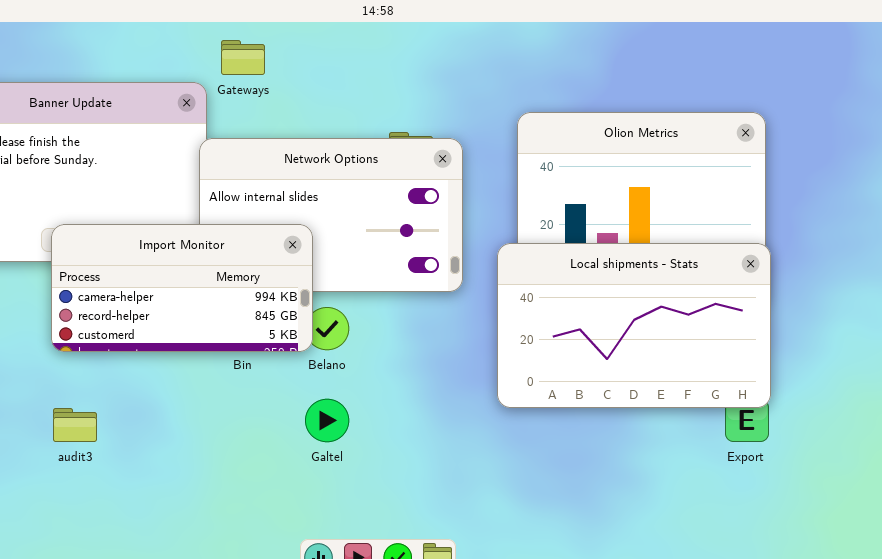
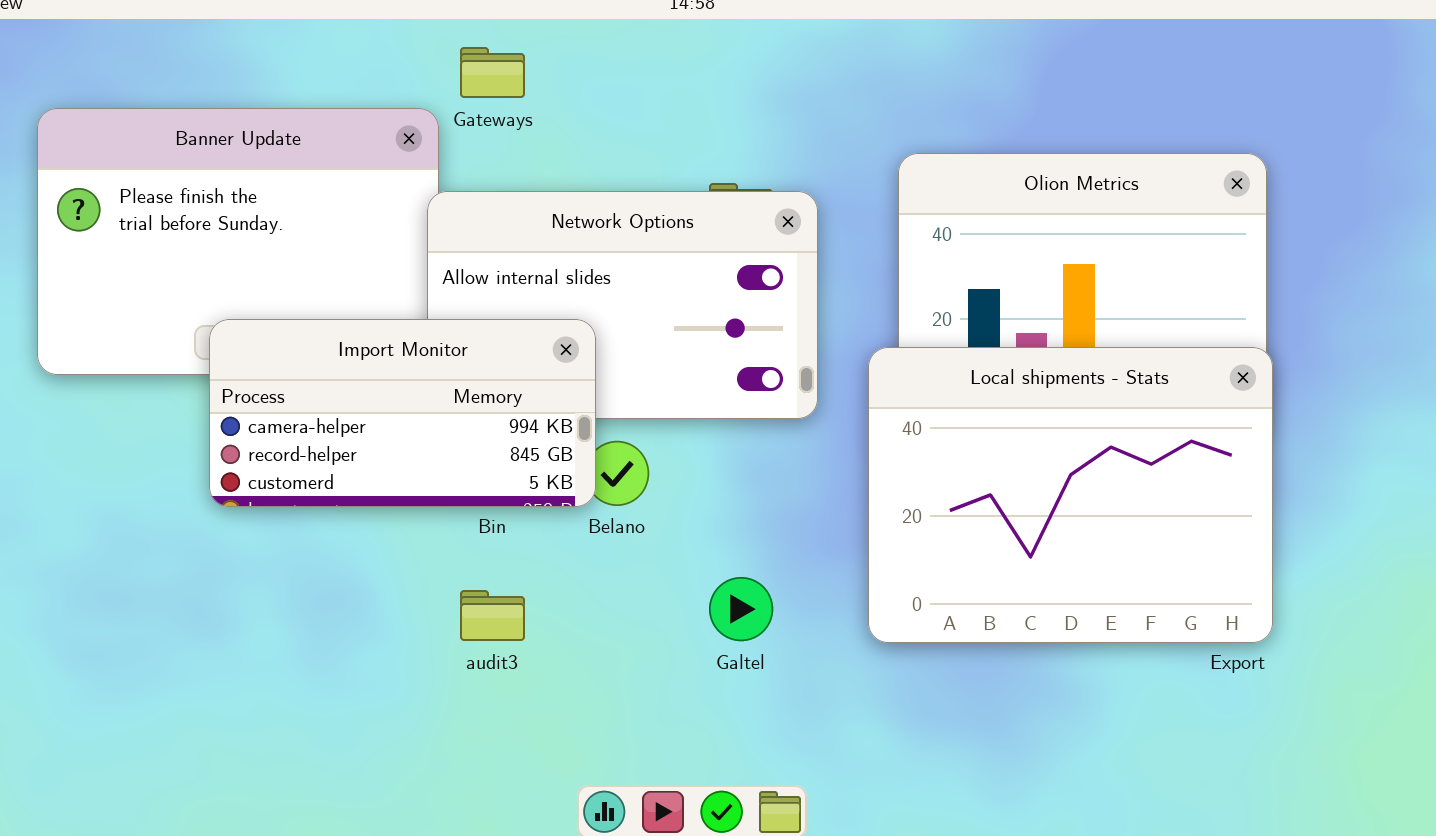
Local shipments - Stats: [497,243,771,408] -> [868,347,1273,643], resized
Galtel: [305,399,349,442] -> [709,577,773,641], moved
audit3: [53,408,97,442] -> [460,590,525,641], moved

